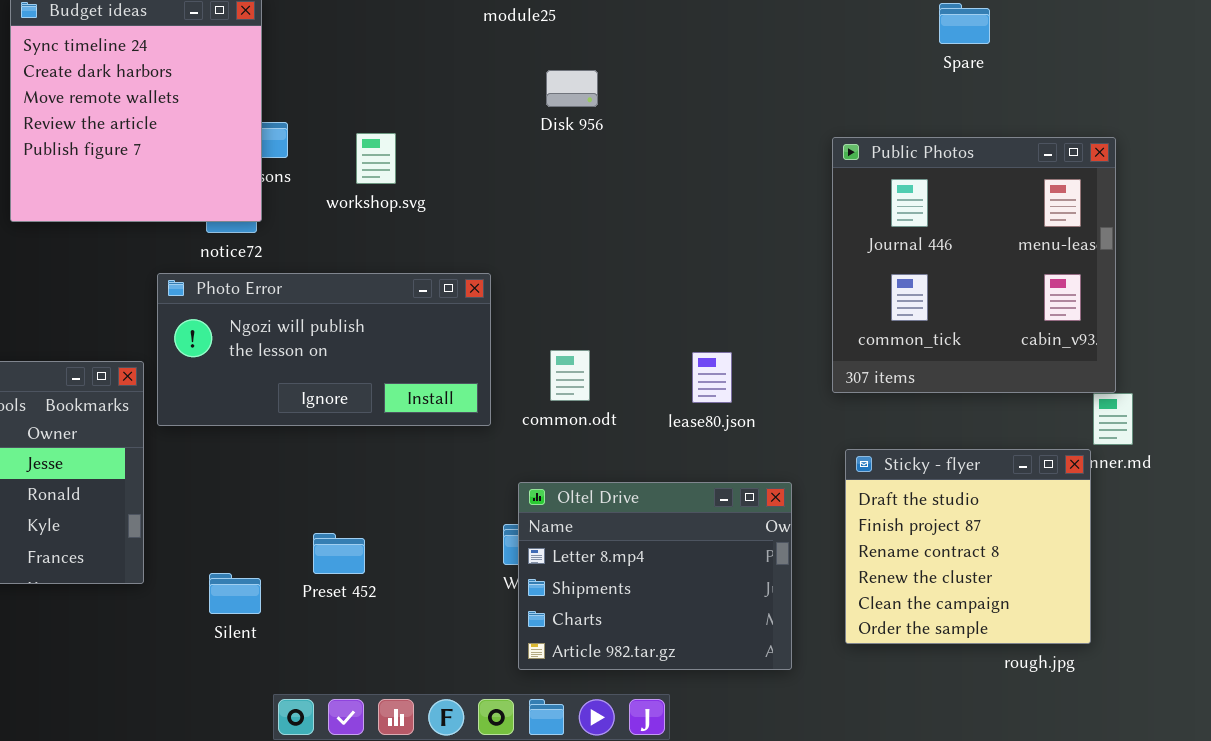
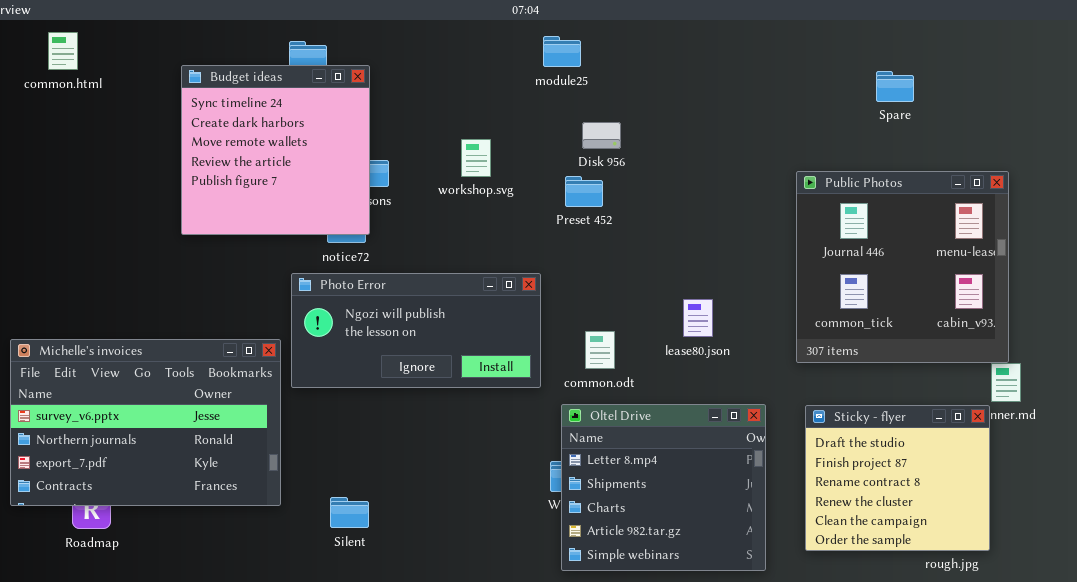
workshop.svg: [356,133,396,184] -> [461,139,491,177], moved
lease80.json: [692,352,732,403] -> [683,299,713,337], moved
Oltel Drive: [518,482,792,670] -> [561,404,766,571], resized
Preset 452: [313,533,365,574] -> [565,176,603,207], moved

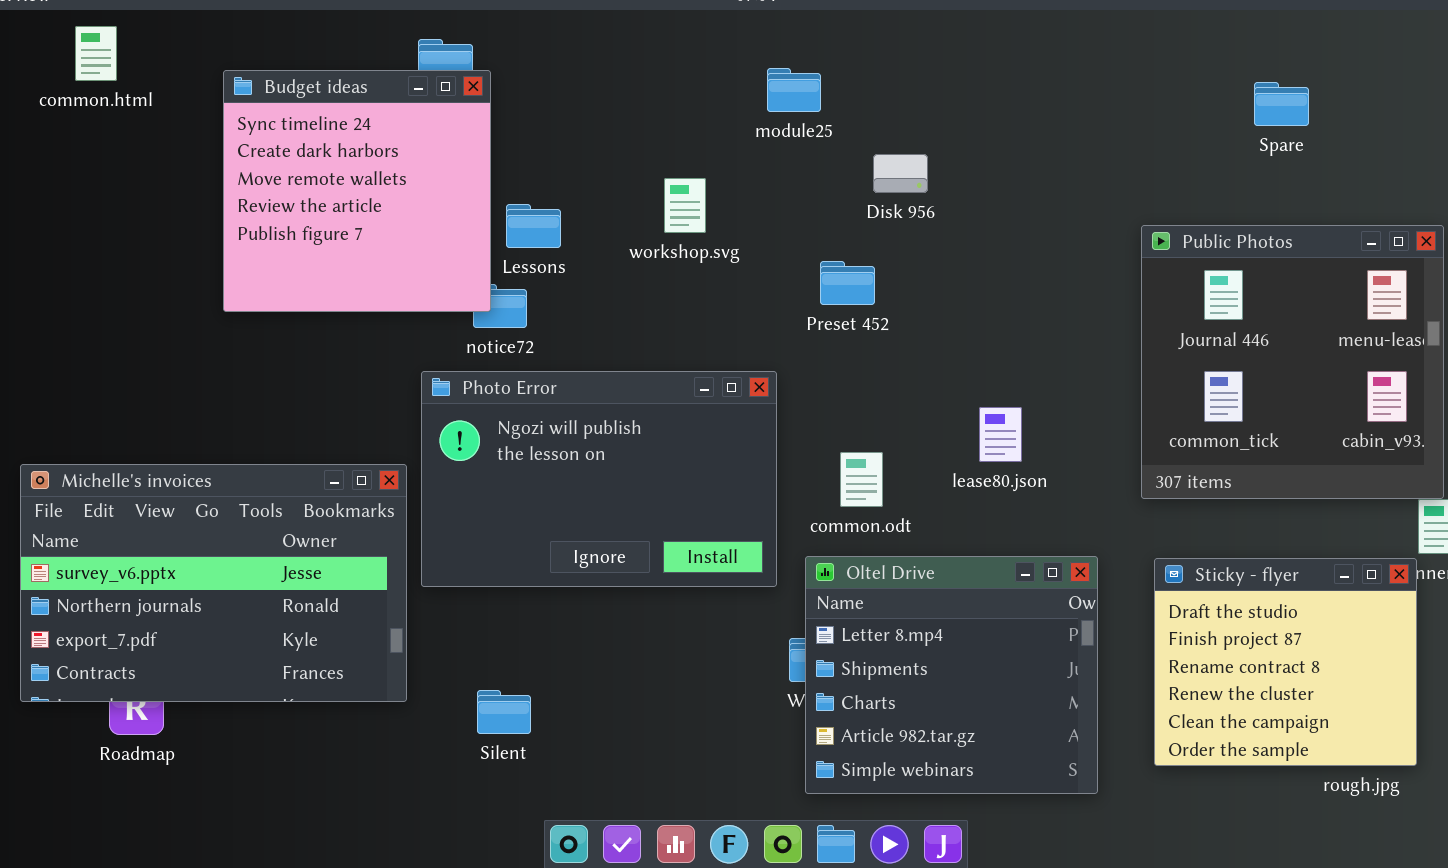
module25: [543,36,581,67] -> [767,68,821,112], moved
Budget ideas: [181,65,370,235] -> [223,70,491,312], moved
Disk 956: [582,122,621,149] -> [873,154,928,193], moved
Preset 452: [565,176,603,207] -> [820,261,875,305], moved
Photo Error: [291,273,541,388] -> [421,371,777,587], resized

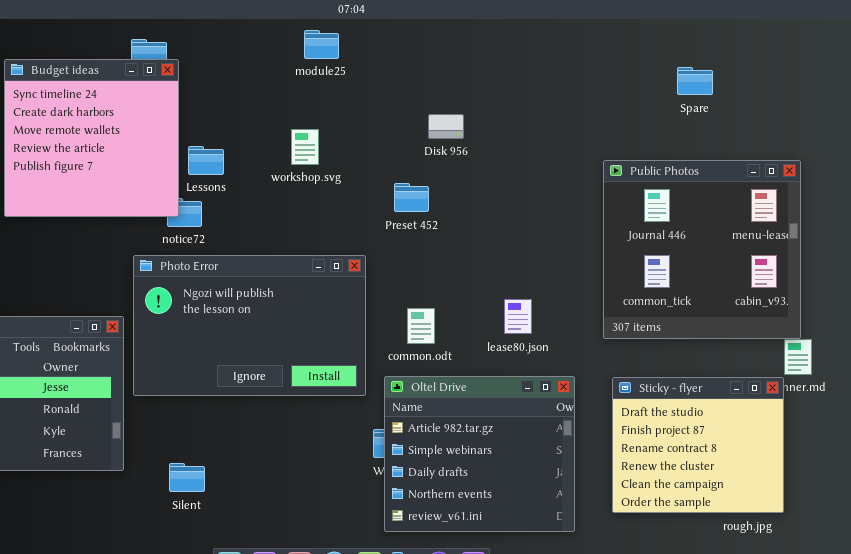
module25: [767,68,821,112] -> [304,30,339,59], moved
lease80.json: [979,407,1022,462] -> [504,299,532,334], moved
Oltel Drive: [805,556,1098,794] -> [384,376,575,532], scrolled down 3 rows

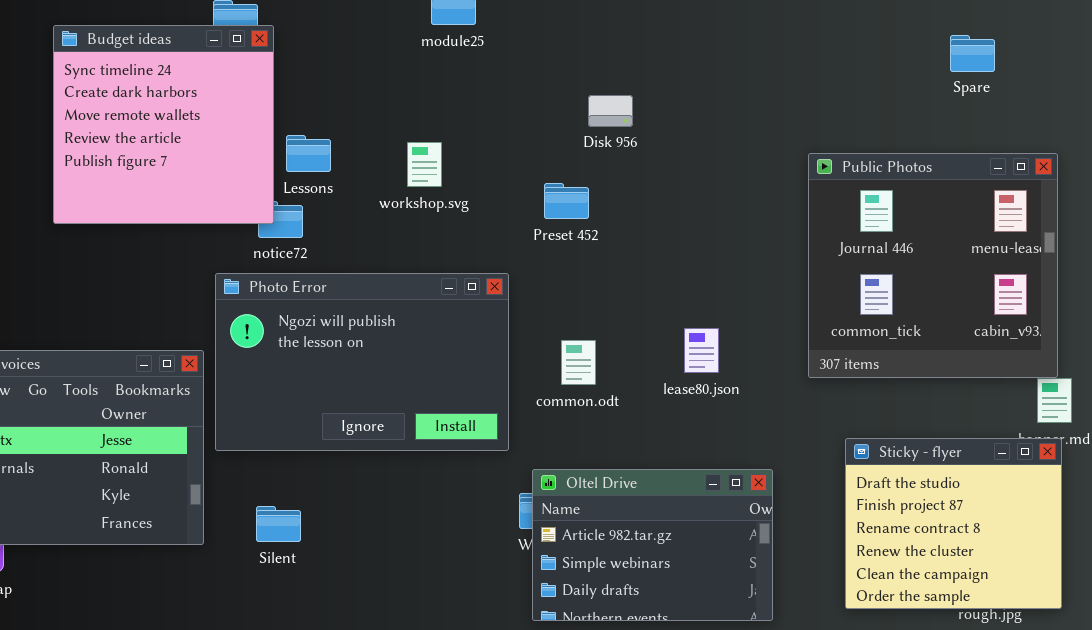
Spare: [677,67,713,95] -> [950,35,995,72], moved
workshop.svg: [291,129,319,165] -> [407,142,442,187], moved
Oltel Drive: [384,376,575,532] -> [532,469,773,621], resized
Sticky - flyer: [612,377,784,513] -> [845,438,1062,609], moved
Silent: [169,463,205,492] -> [256,506,301,542], moved

